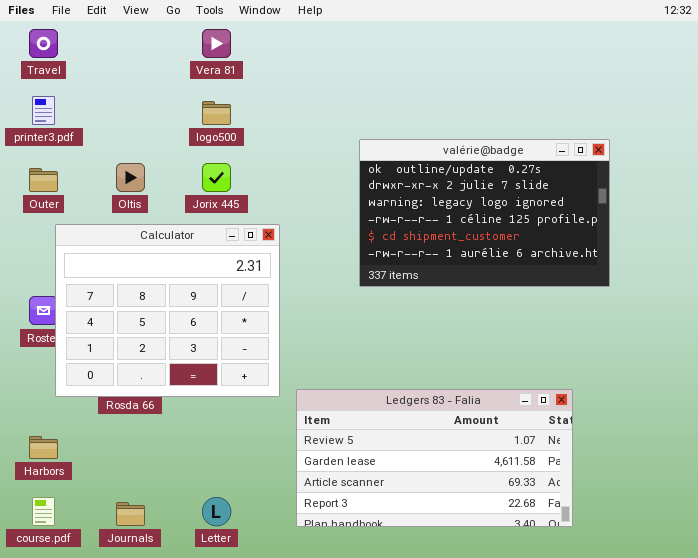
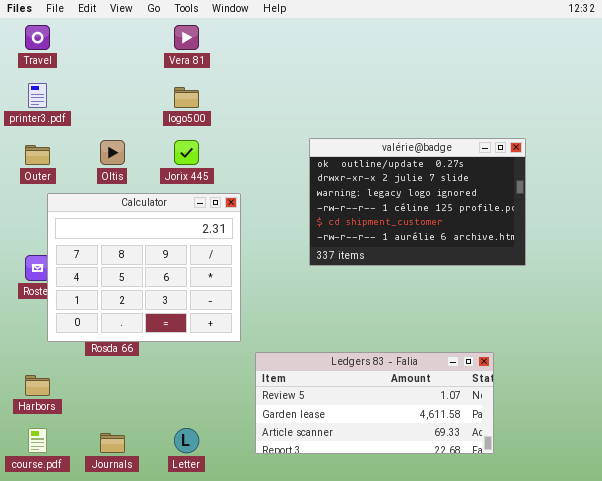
valérie@badge: [359,139,610,287] -> [309,138,526,266], moved
Ledgers 83 - Falia: [296,389,573,527] -> [255,352,494,454], resized

